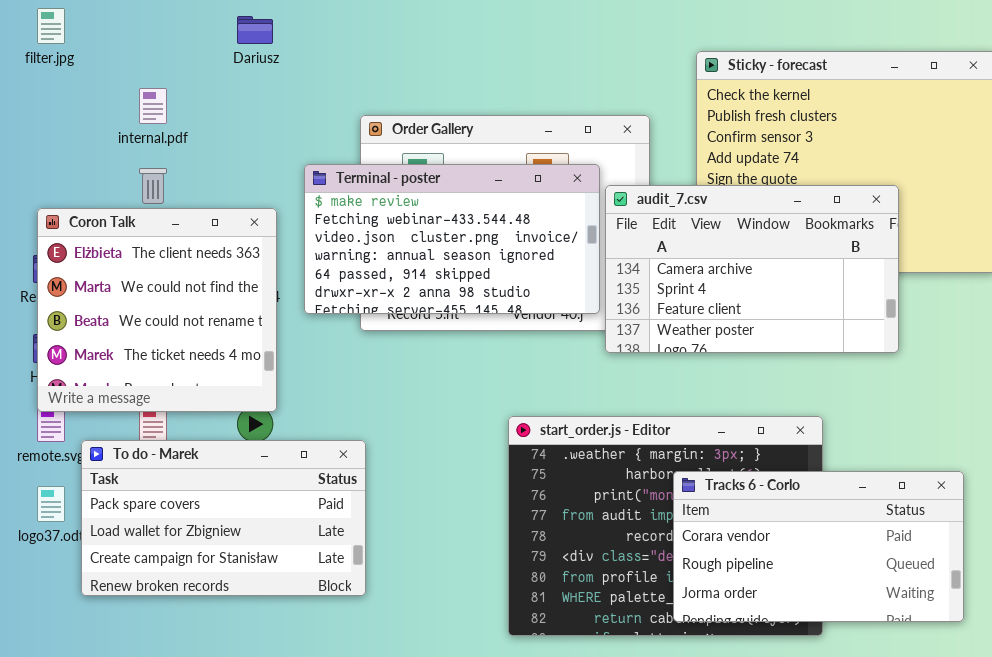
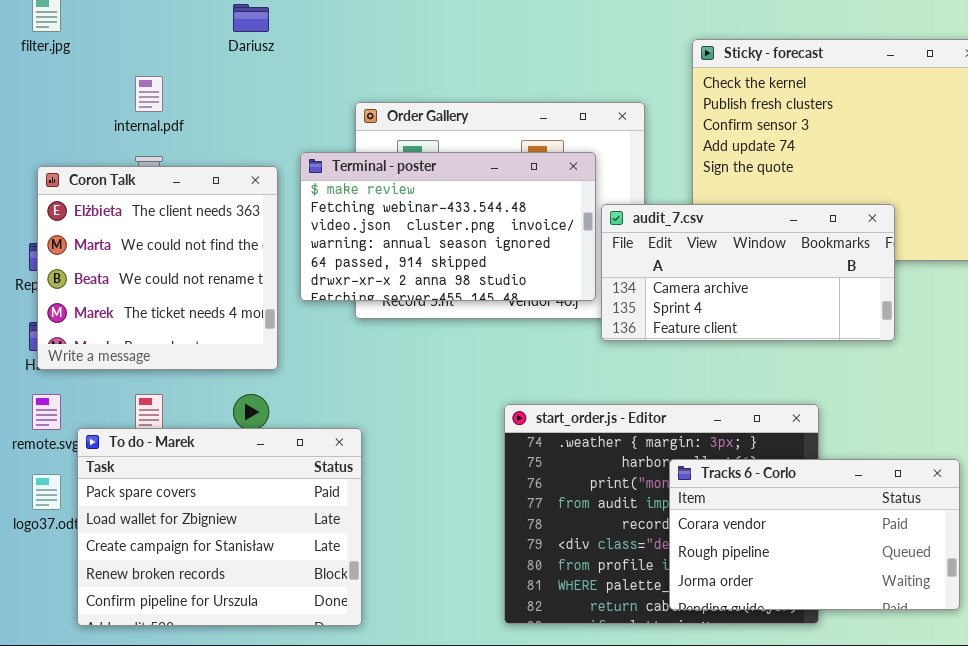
audit_7.csv: [605,185,899,353] -> [601,204,895,341], resized
Coron Talk: [37,208,277,412] -> [37,166,278,370], moved
To do - Marek: [81,440,366,596] -> [77,428,362,626], resized

